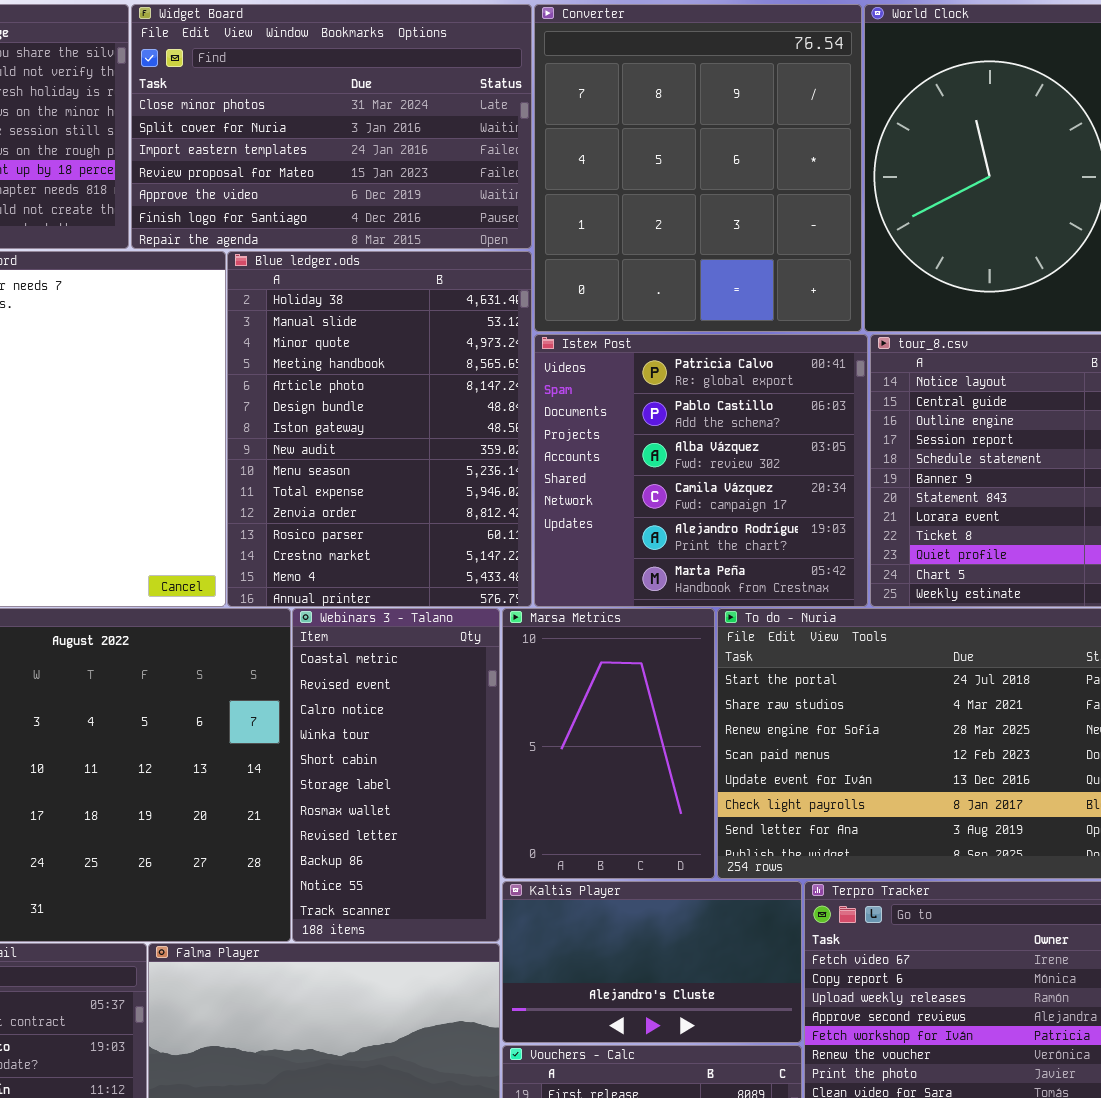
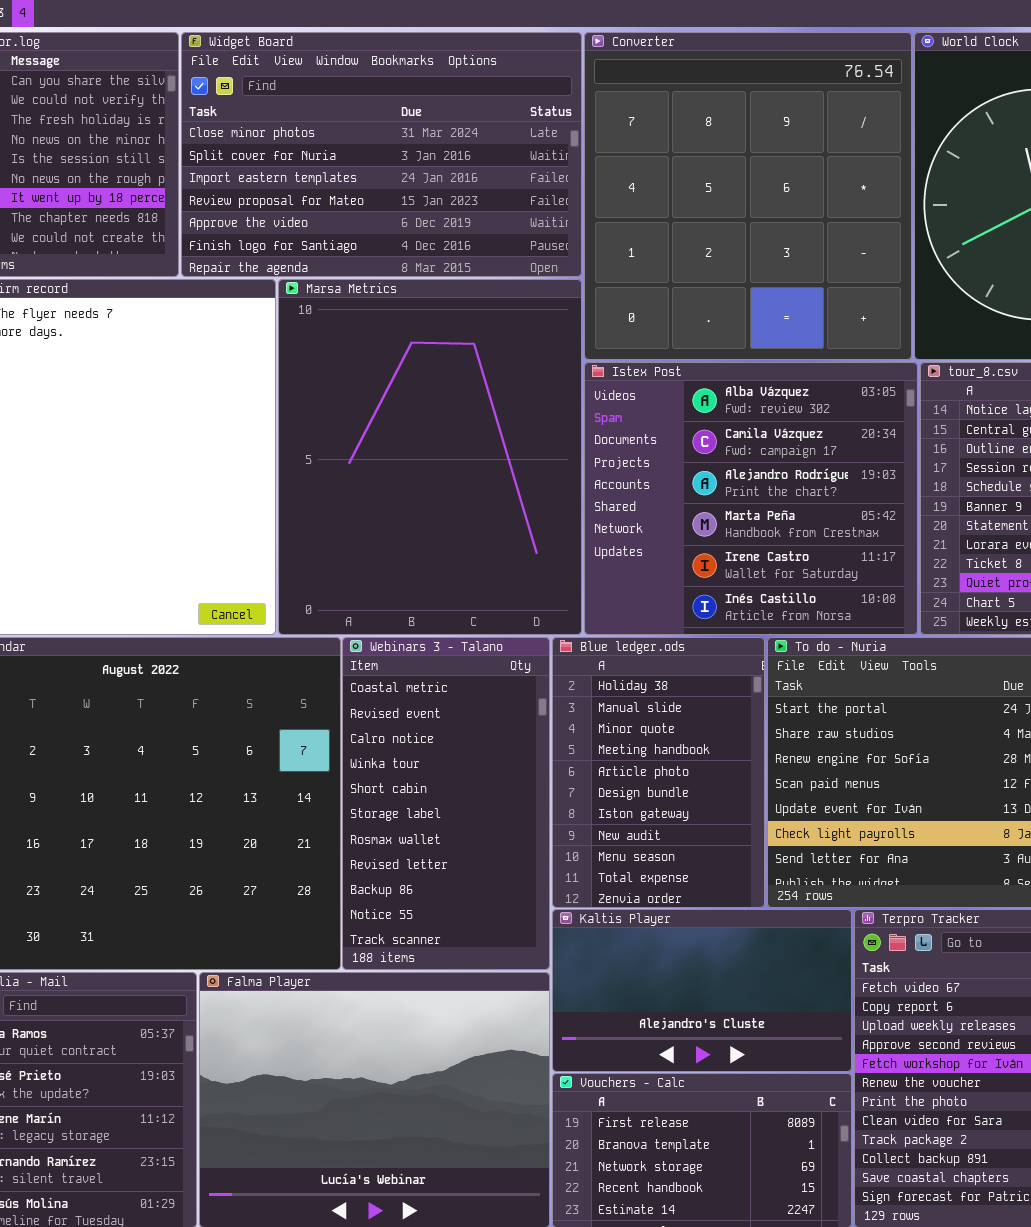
Blue ledger.ods: [227,251,532,607] -> [552,637,765,908], moved, resized
Istex Post: [534,334,868,607] -> [584,362,918,635], scrolled down 2 rows
Marsa Metrics: [502,608,715,879] -> [278,279,582,635], moved, resized

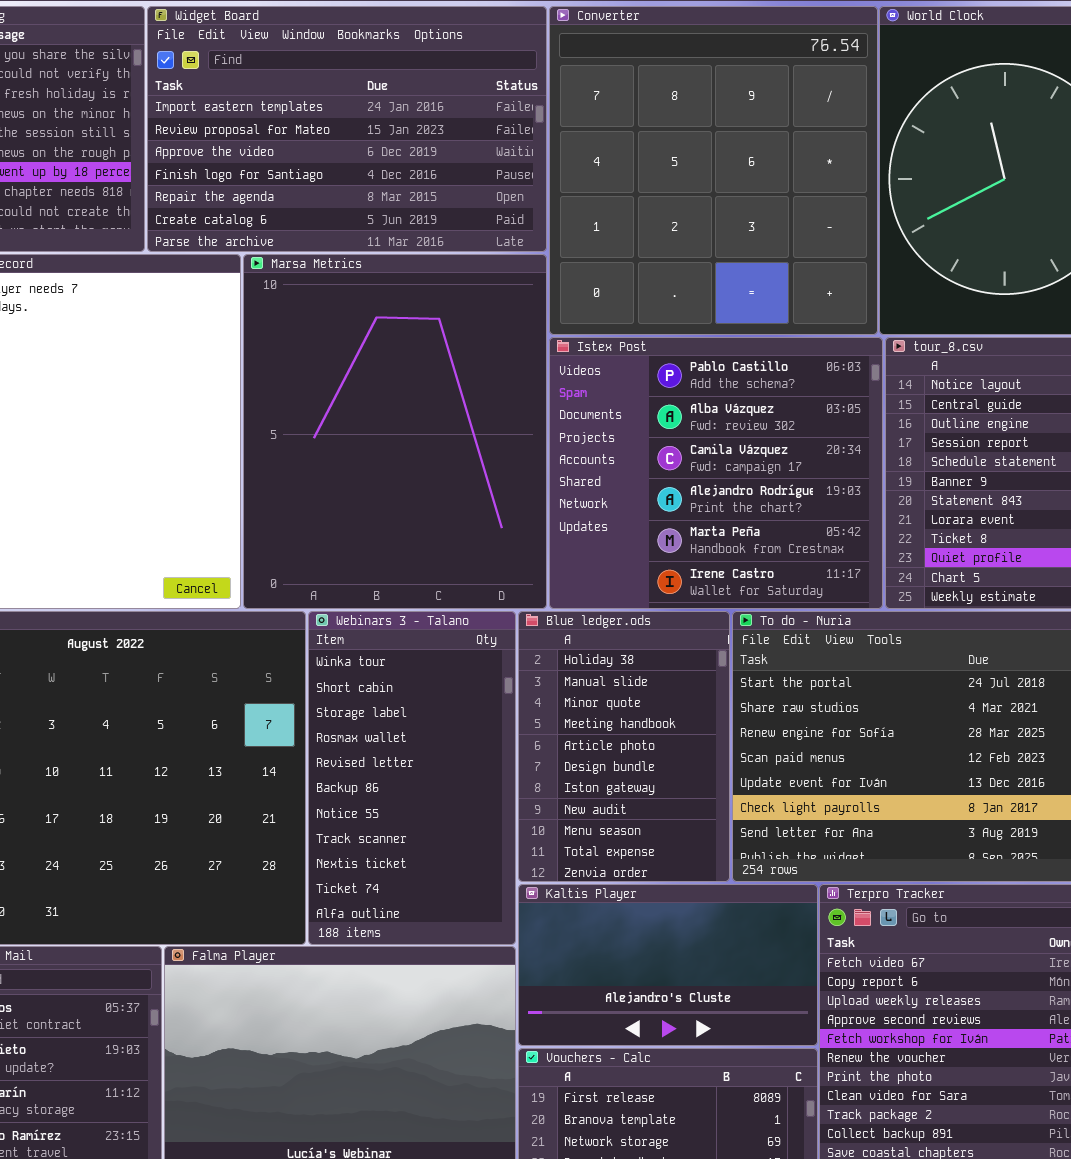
Widget Board: [181,32,582,277] -> [147,6,547,252], scrolled down 2 rows
Istex Post: [584,362,918,635] -> [549,337,883,609], scrolled up 1 row
Webinars 3 - Talano: [342,637,550,970] -> [308,611,516,945], scrolled down 3 rows

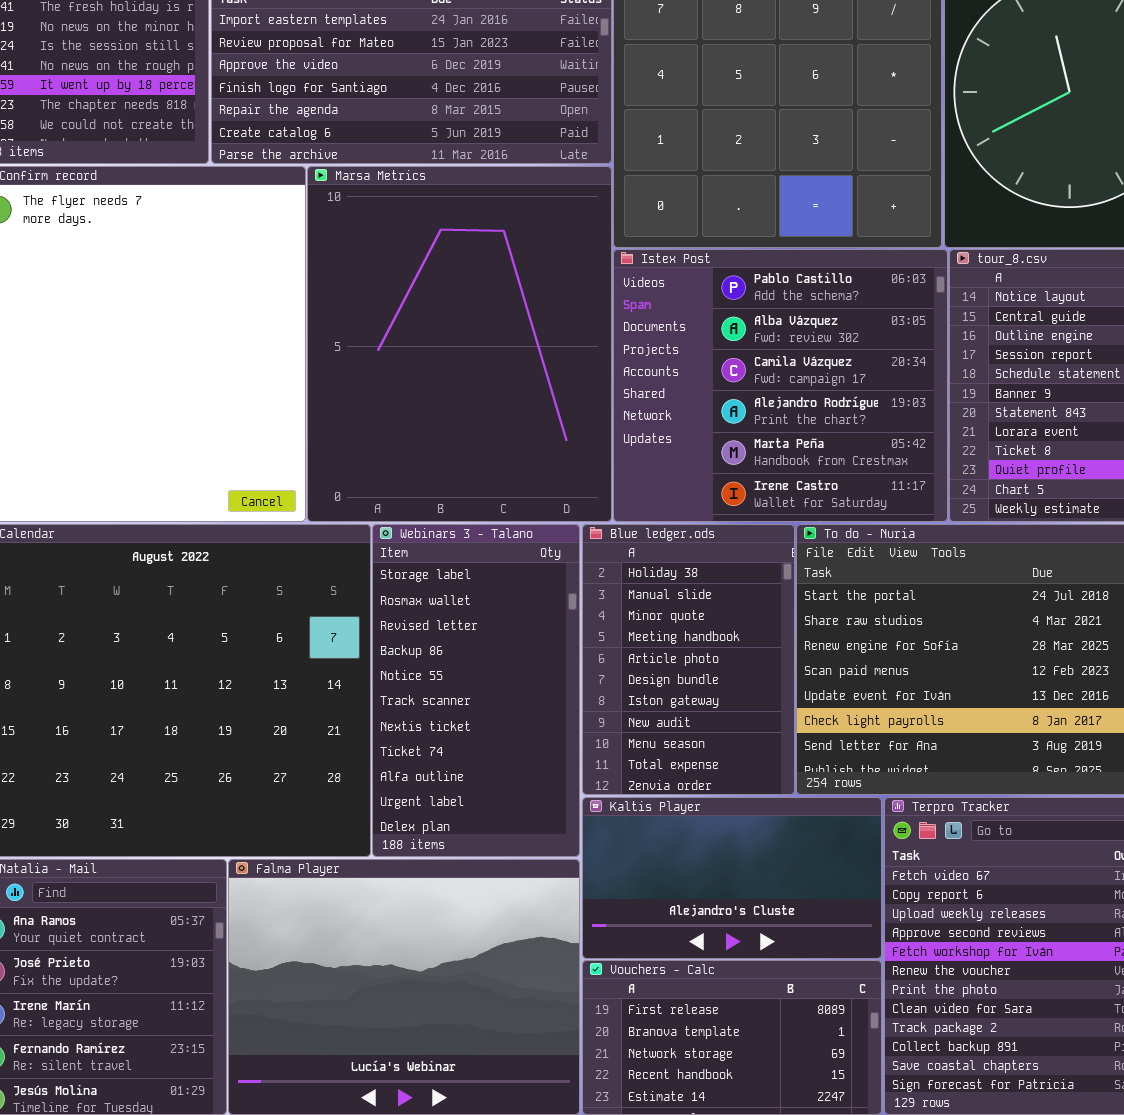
Webinars 3 - Talano: [308,611,516,945] -> [372,524,580,857], scrolled down 2 rows

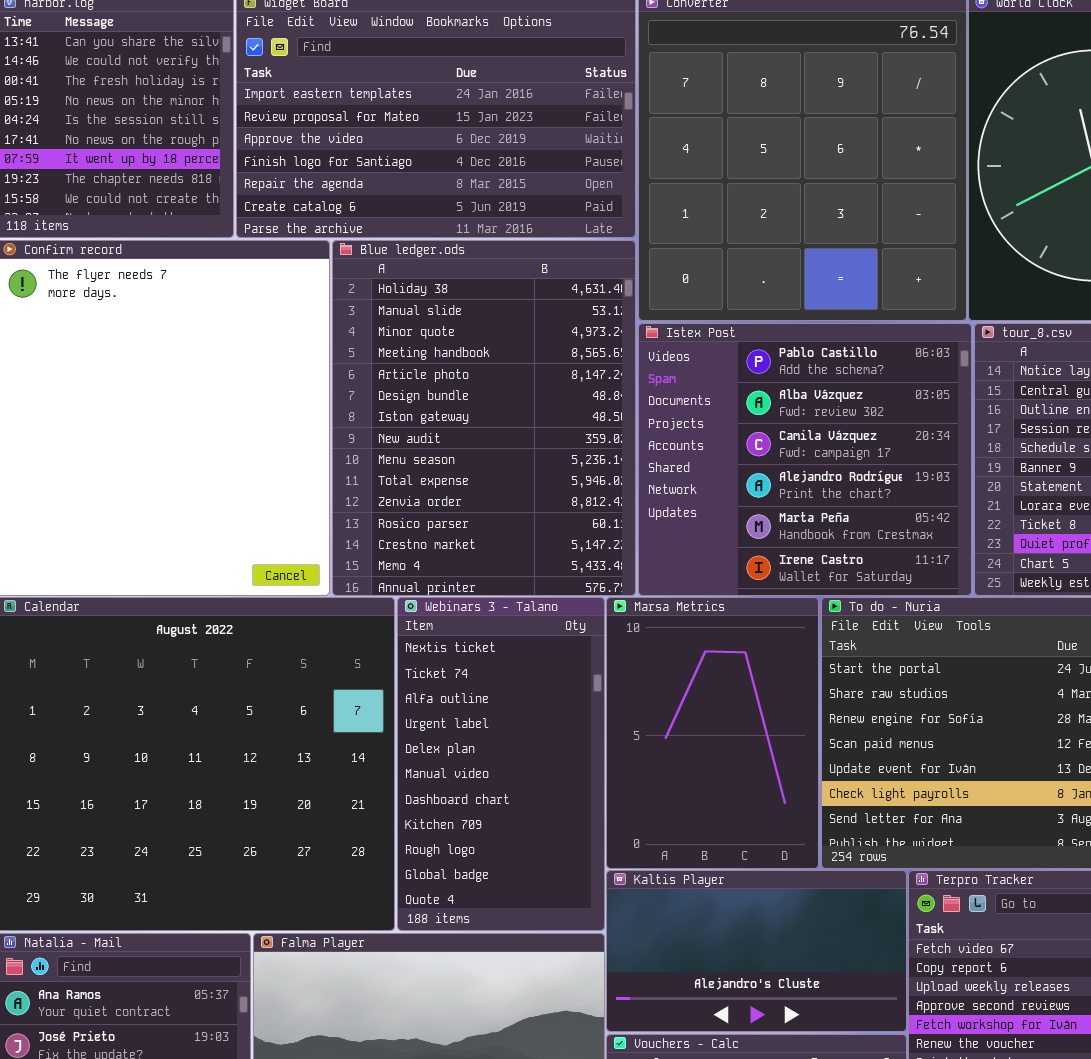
Marsa Metrics: [307,166,612,522] -> [606,597,819,869], moved, resized
Webinars 3 - Talano: [372,524,580,857] -> [397,597,605,931], scrolled down 6 rows
Blue ledger.ods: [582,524,795,795] -> [332,240,636,596], moved, resized

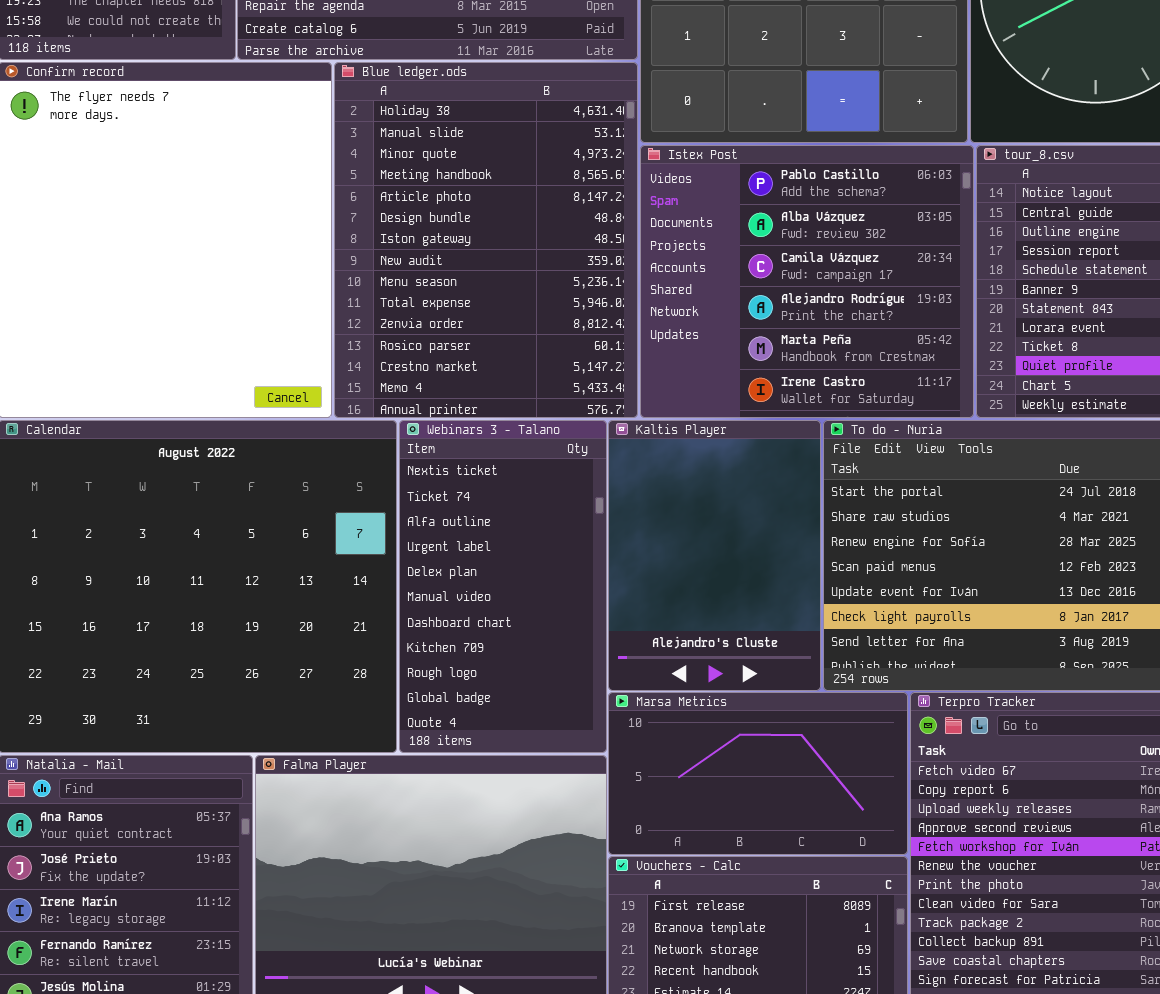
Marsa Metrics: [606,597,819,869] -> [608,692,908,855], moved, resized
Kaltis Player: [606,870,907,1032] -> [608,420,821,691], moved, resized

